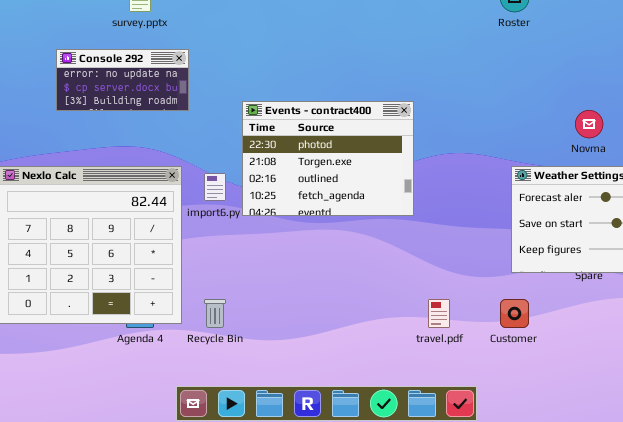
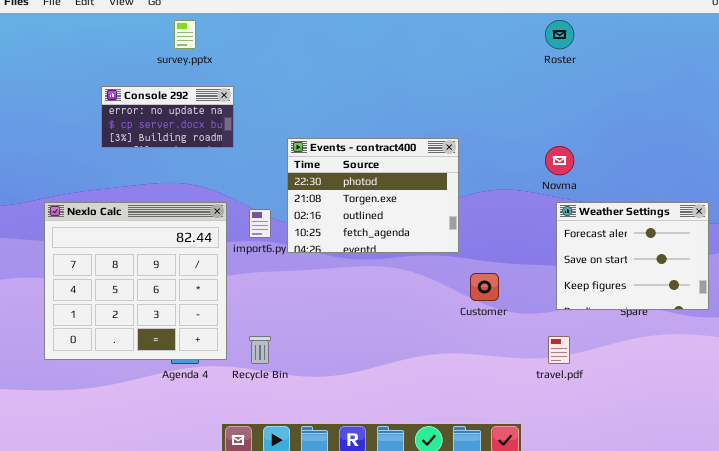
Novma: [575,110,603,138] -> [545,146,574,175], moved
travel.pdf: [428,299,450,328] -> [548,336,570,364], moved
Customer: [500,299,529,328] -> [470,273,499,301], moved

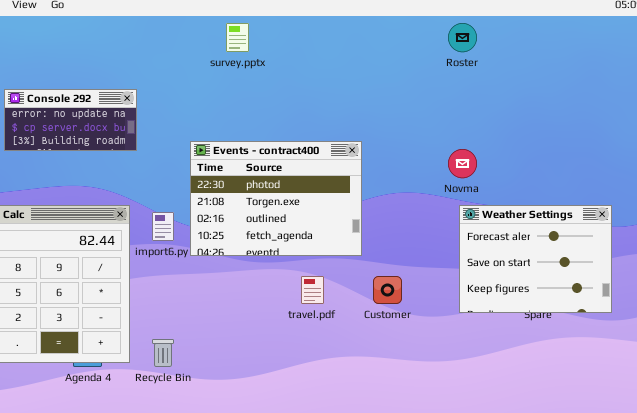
survey.pptx: [174,20,196,49] -> [226,23,249,52], moved
travel.pdf: [548,336,570,364] -> [301,276,324,304], moved

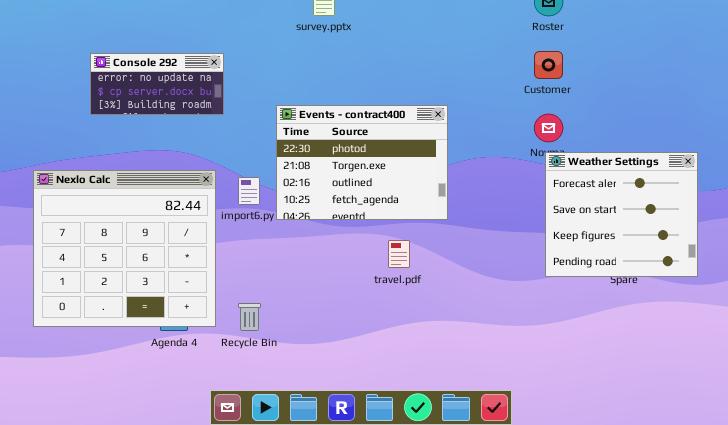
Weather Settings: [459,205,612,313] -> [545,152,698,277], resized
Customer: [373,276,402,304] -> [534,51,563,79], moved

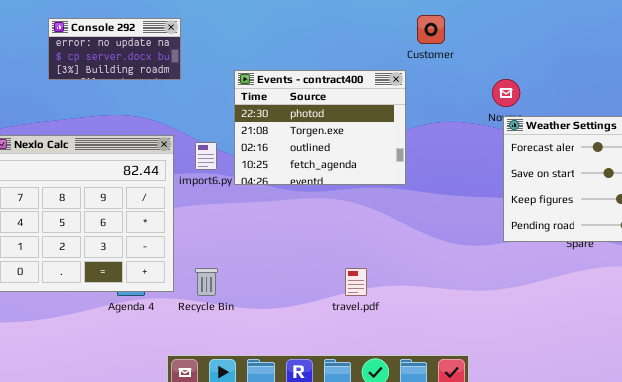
Customer: [534,51,563,79] -> [417,15,445,44], moved
travel.pdf: [388,240,410,268] -> [345,268,367,296], moved

